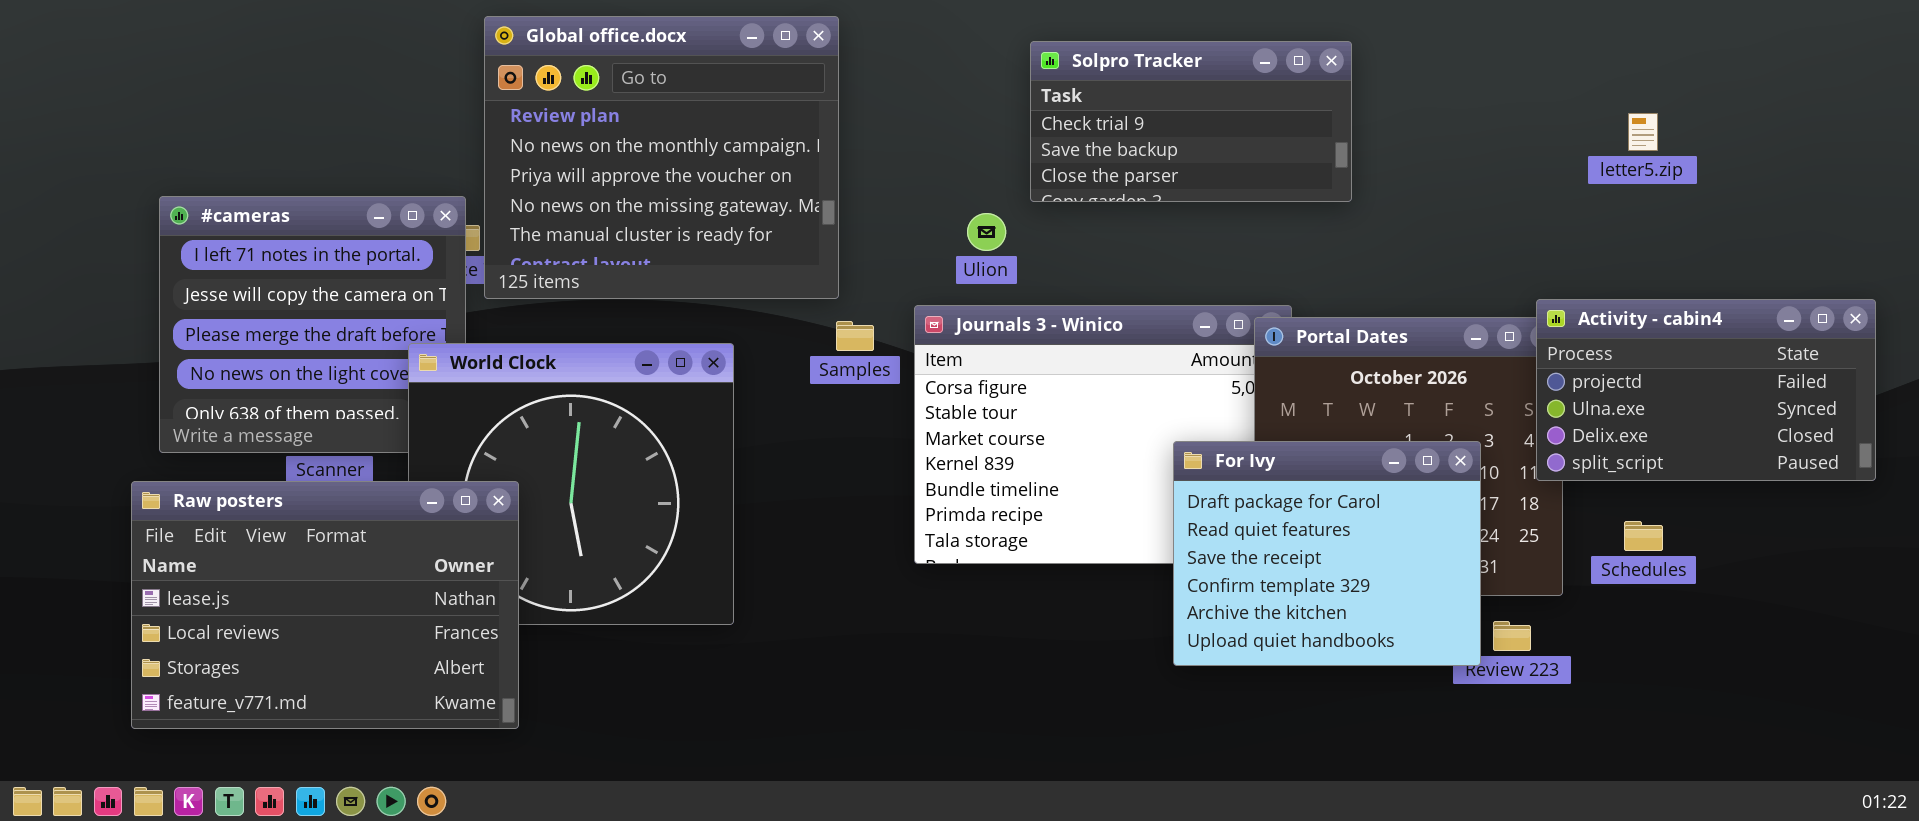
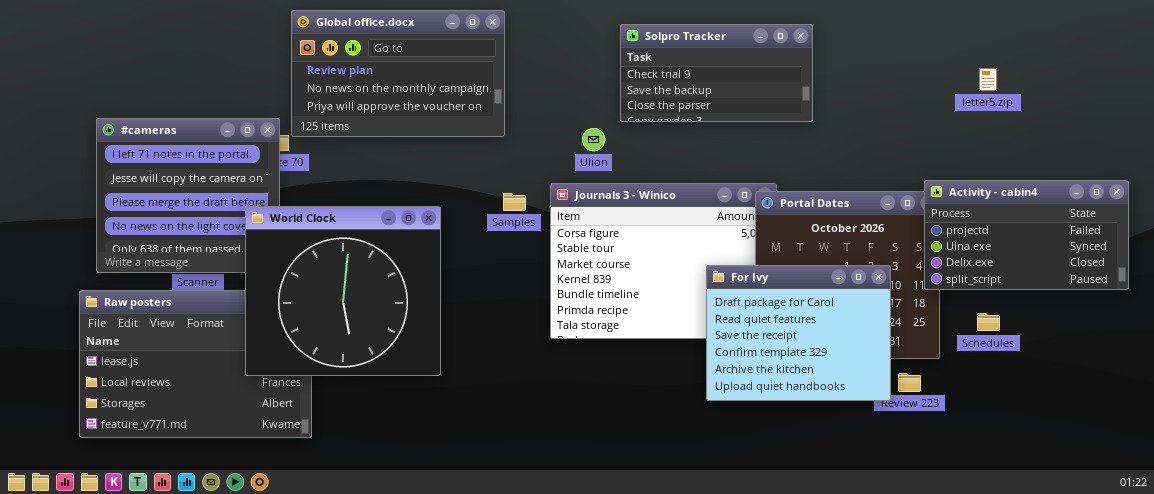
Global office.docx: [484,16,839,299] -> [291,10,505,137], resized
World Clock: [408,343,734,625] -> [245,206,441,376], raised

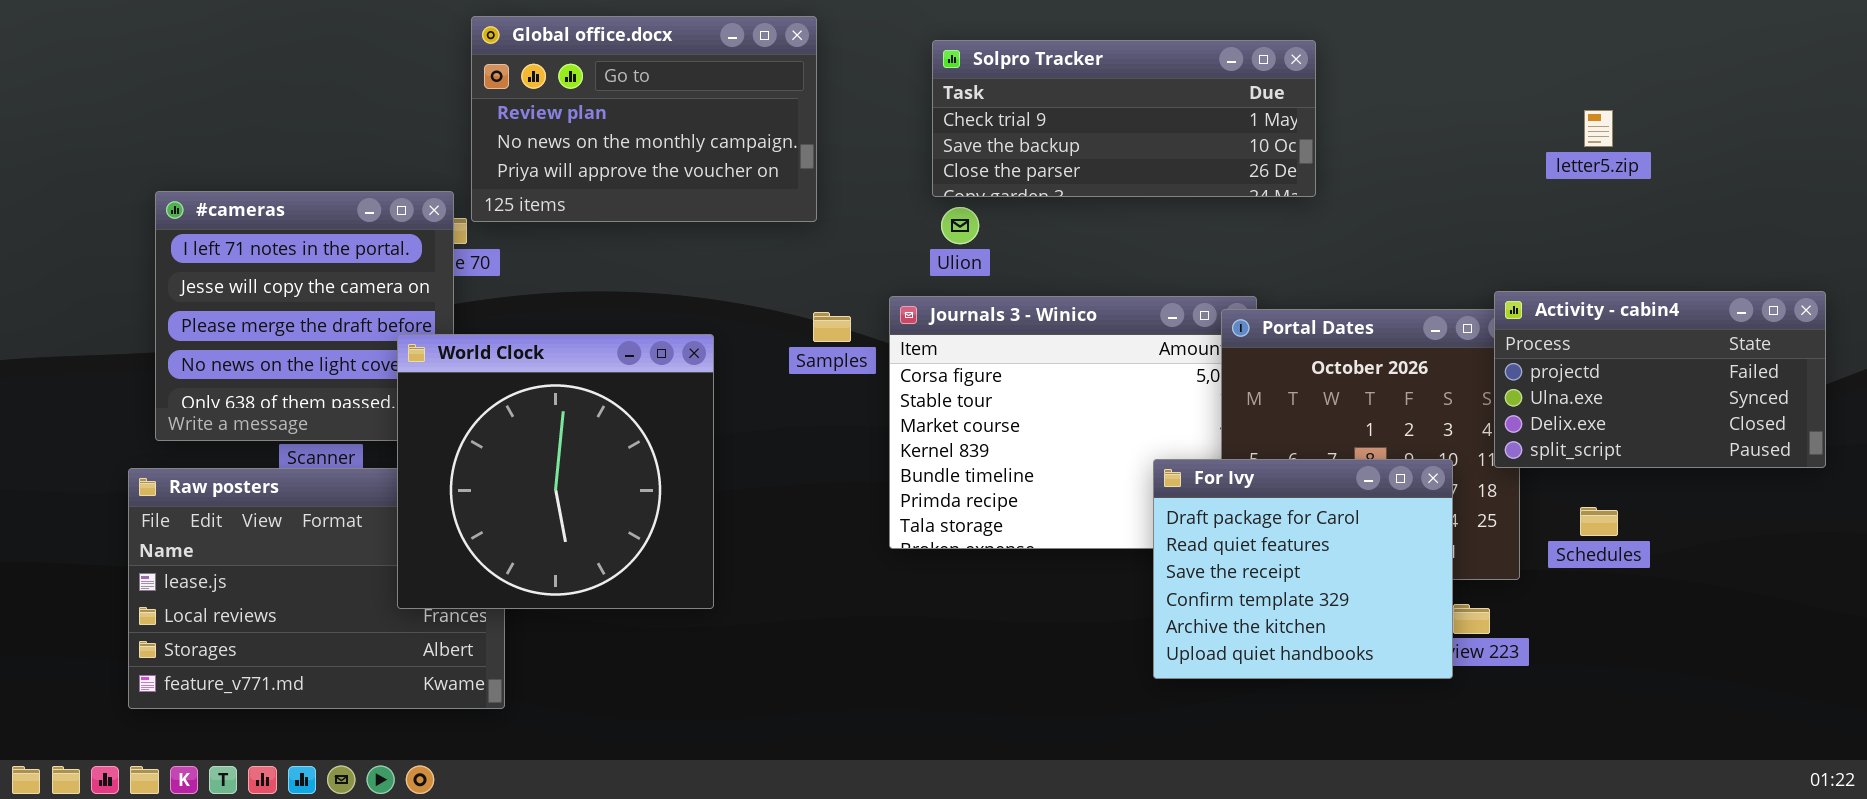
Solpro Tracker: [620,24,813,122] -> [932,40,1316,197], resized
For Ivy: [706,265,891,401] -> [1153,459,1453,679], moved

